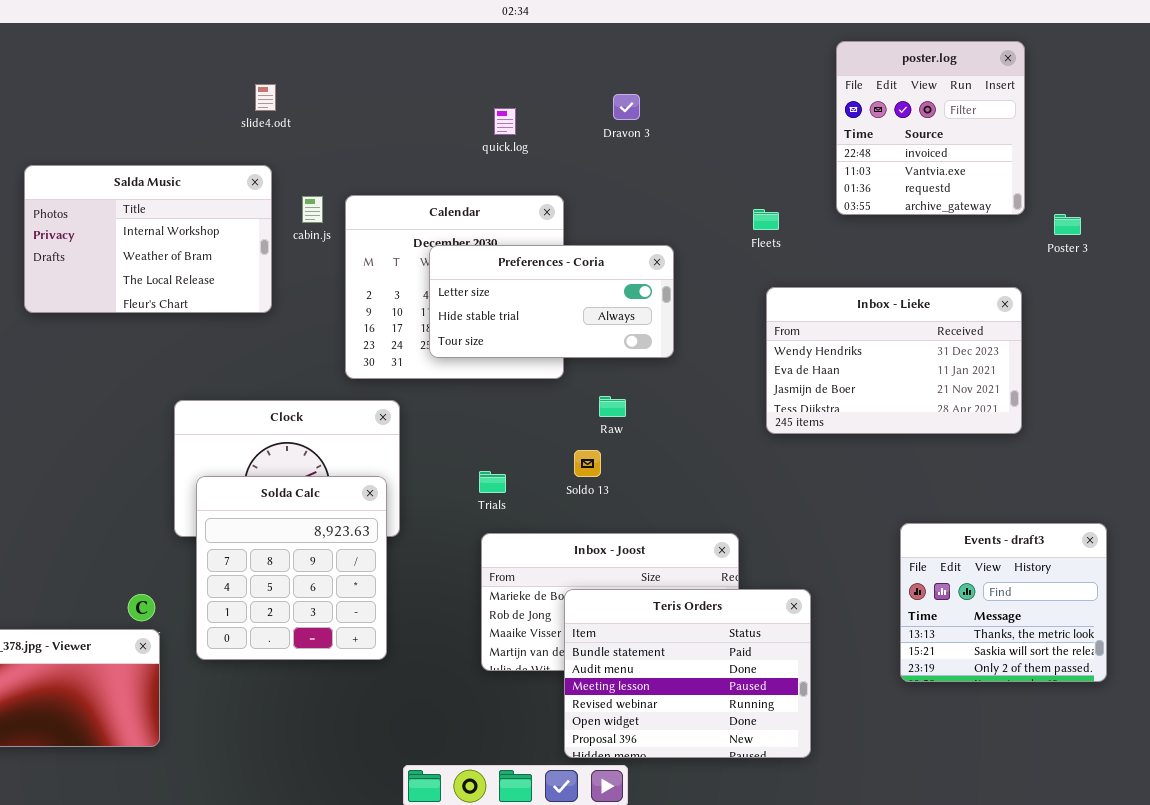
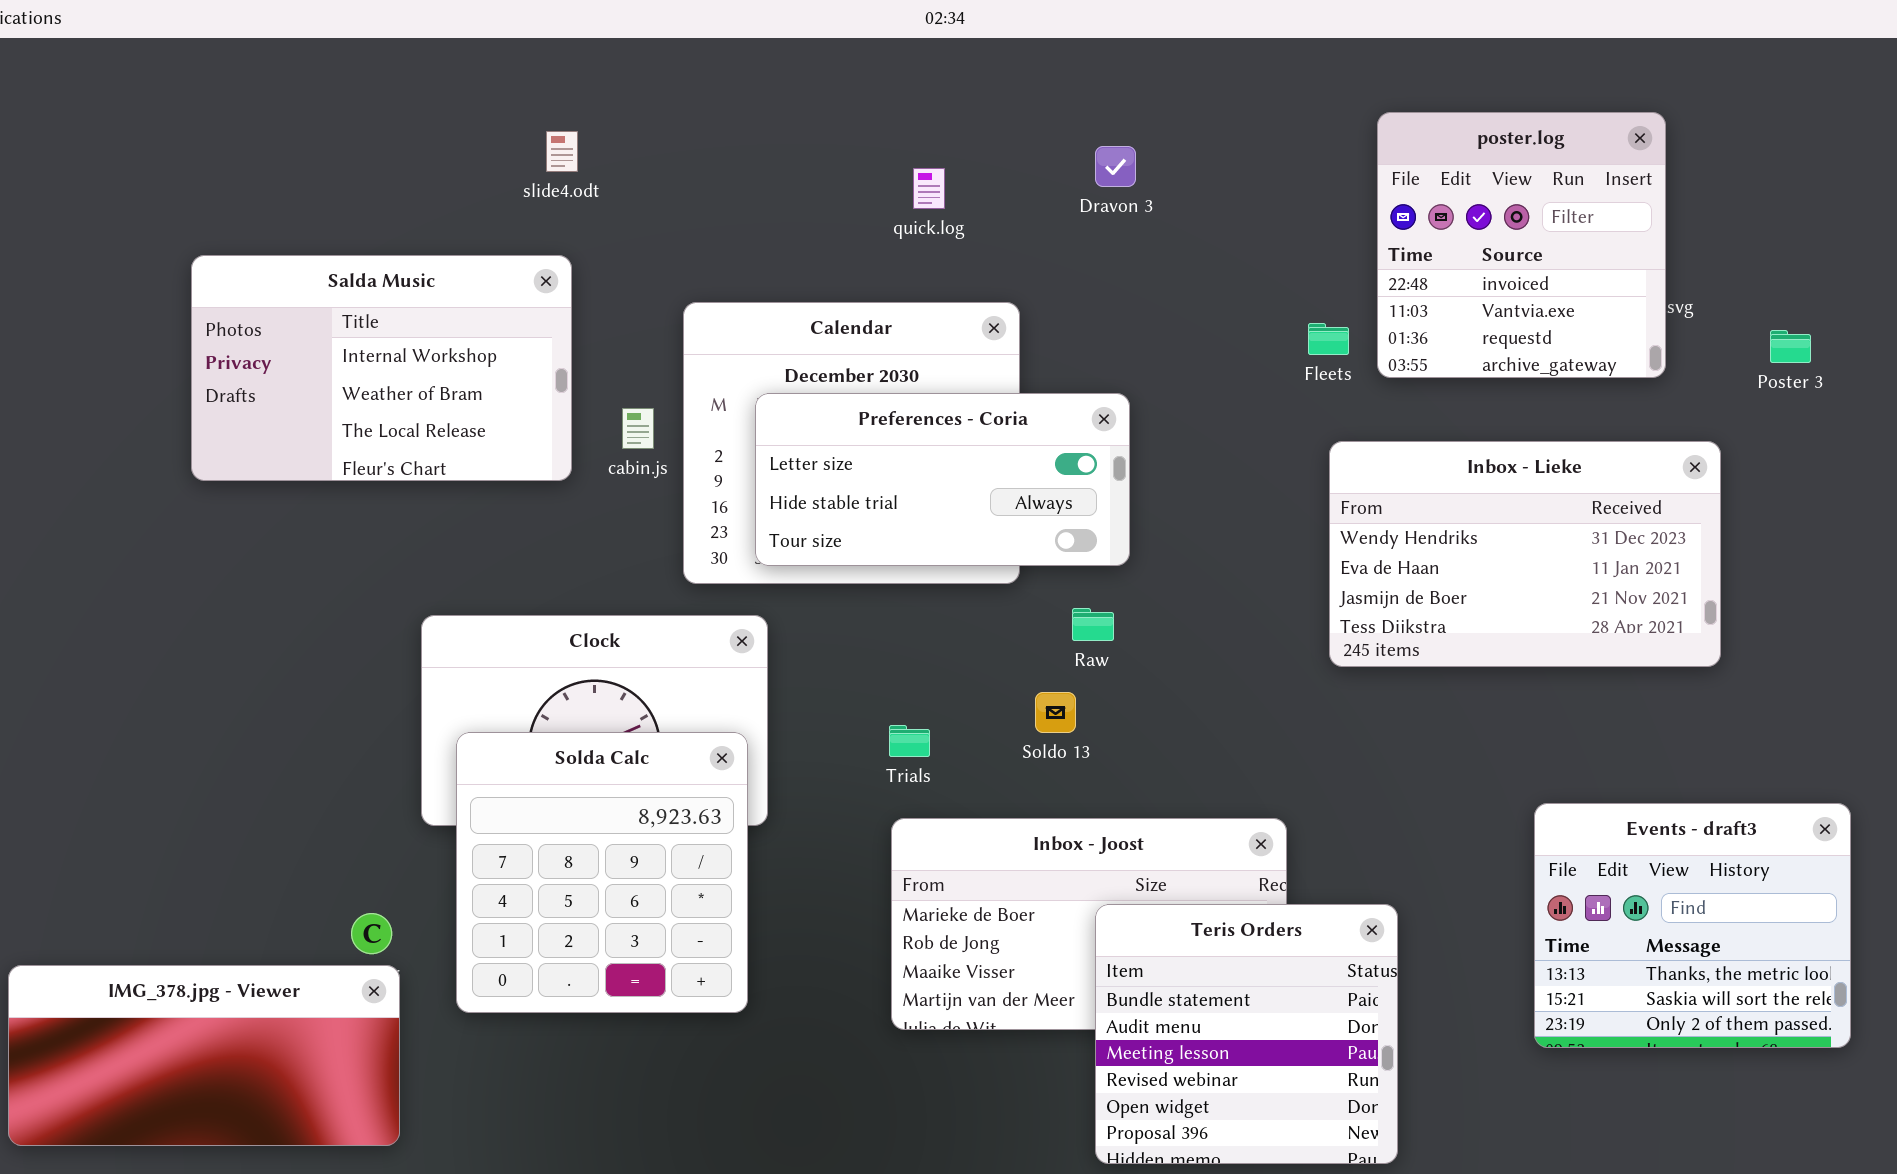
poster.log: [836,41,1025,215] -> [1377,112,1666,378], moved
cabin.js: [302,196,323,223] -> [622,408,654,449], moved
Preferences - Coria: [429,245,674,358] -> [755,393,1130,566], moved
Teris Orders: [564,589,811,758] -> [1095,904,1398,1164], resized

